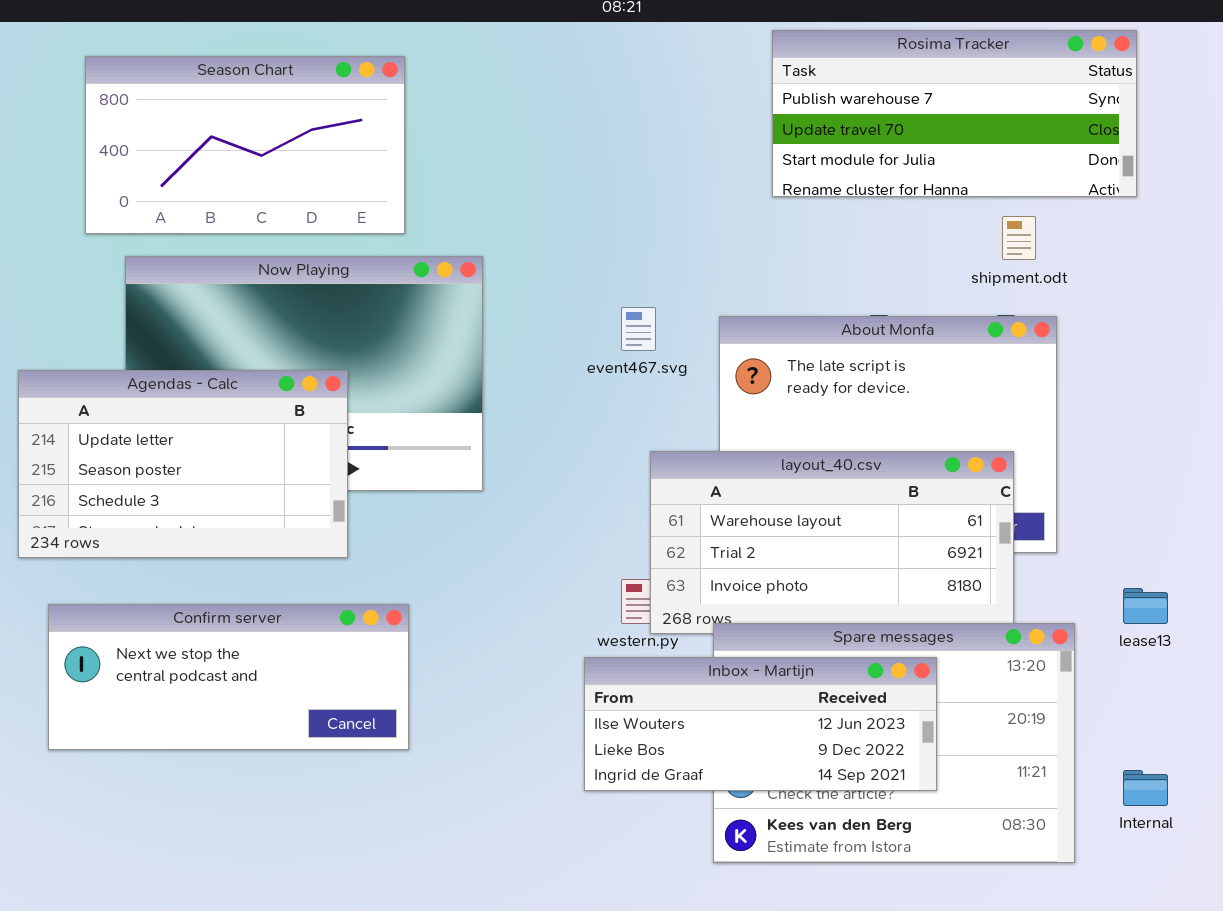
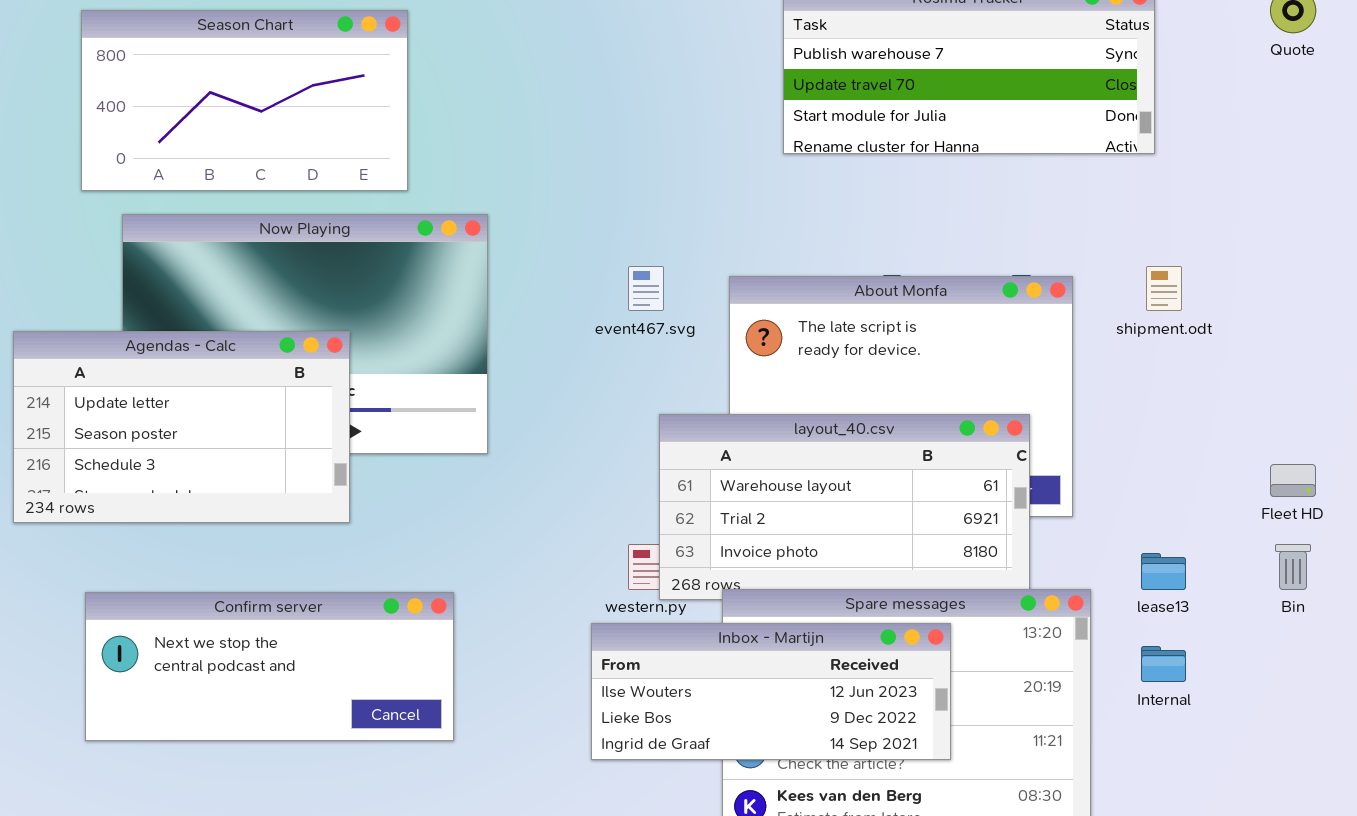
shipment.odt: [1002,216,1036,260] -> [1146,266,1182,311], moved
Confirm server: [48,604,409,750] -> [85,592,454,741], moved
Internal: [1123,770,1168,806] -> [1141,646,1186,682], moved

